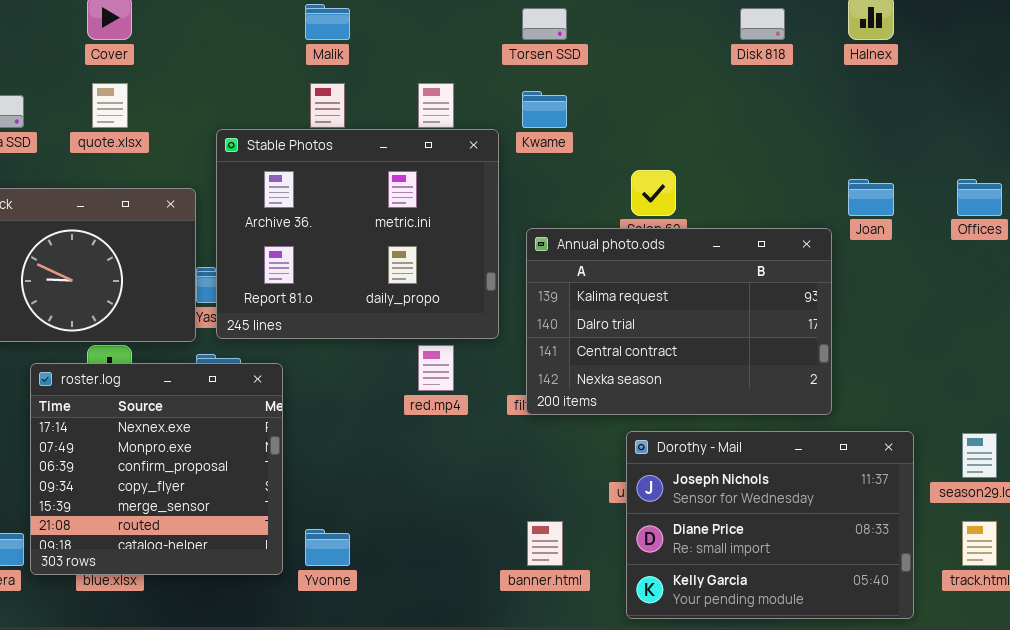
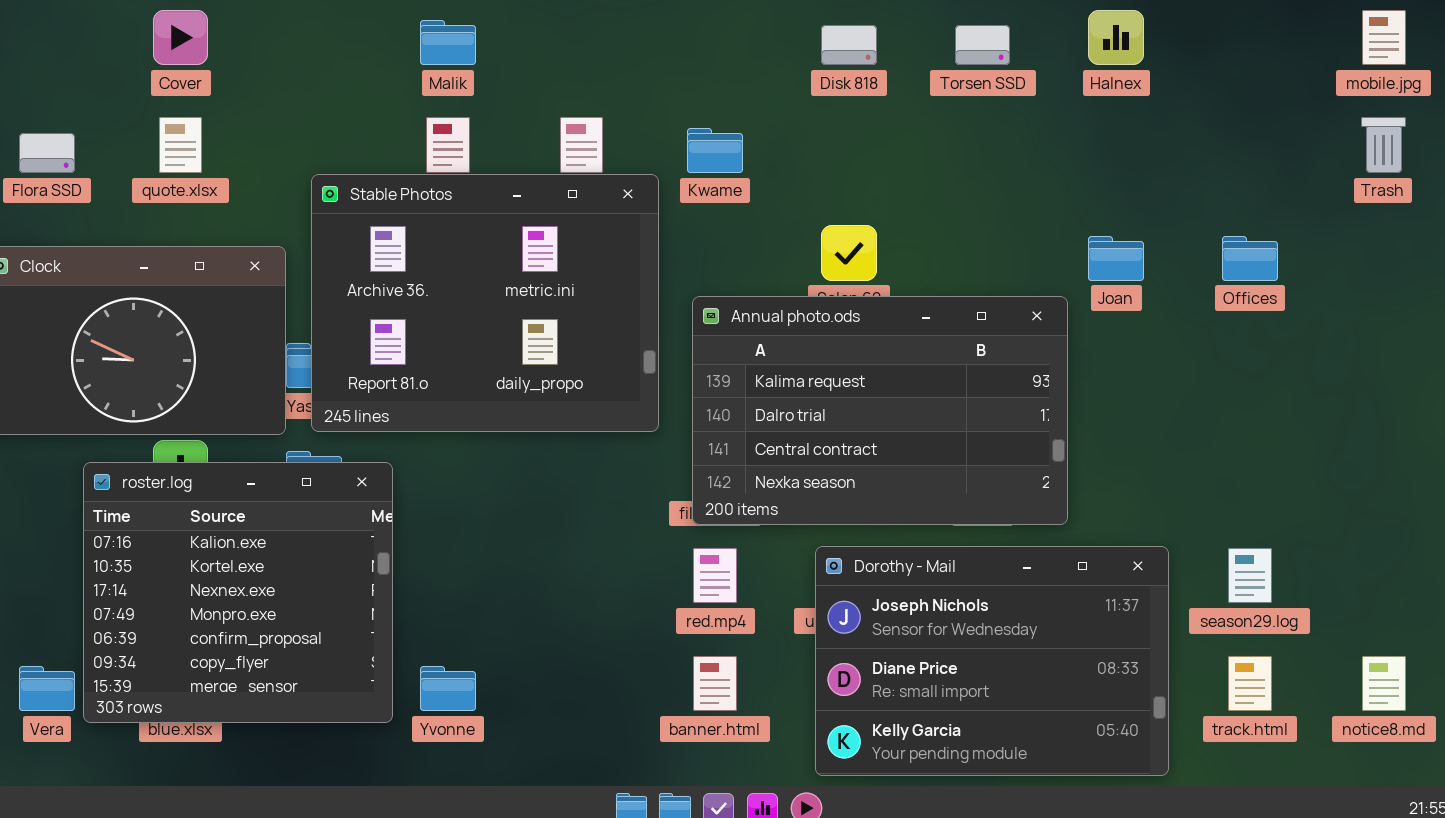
Torsen SSD: [522,8,567,40] -> [955,25,1010,65], moved
Disk 818: [740,8,785,40] -> [821,25,877,65], moved
red.mp4: [418,345,454,391] -> [693,548,737,603], moved
roster.log: [30,363,283,575] -> [83,462,393,723], scrolled up 2 rows

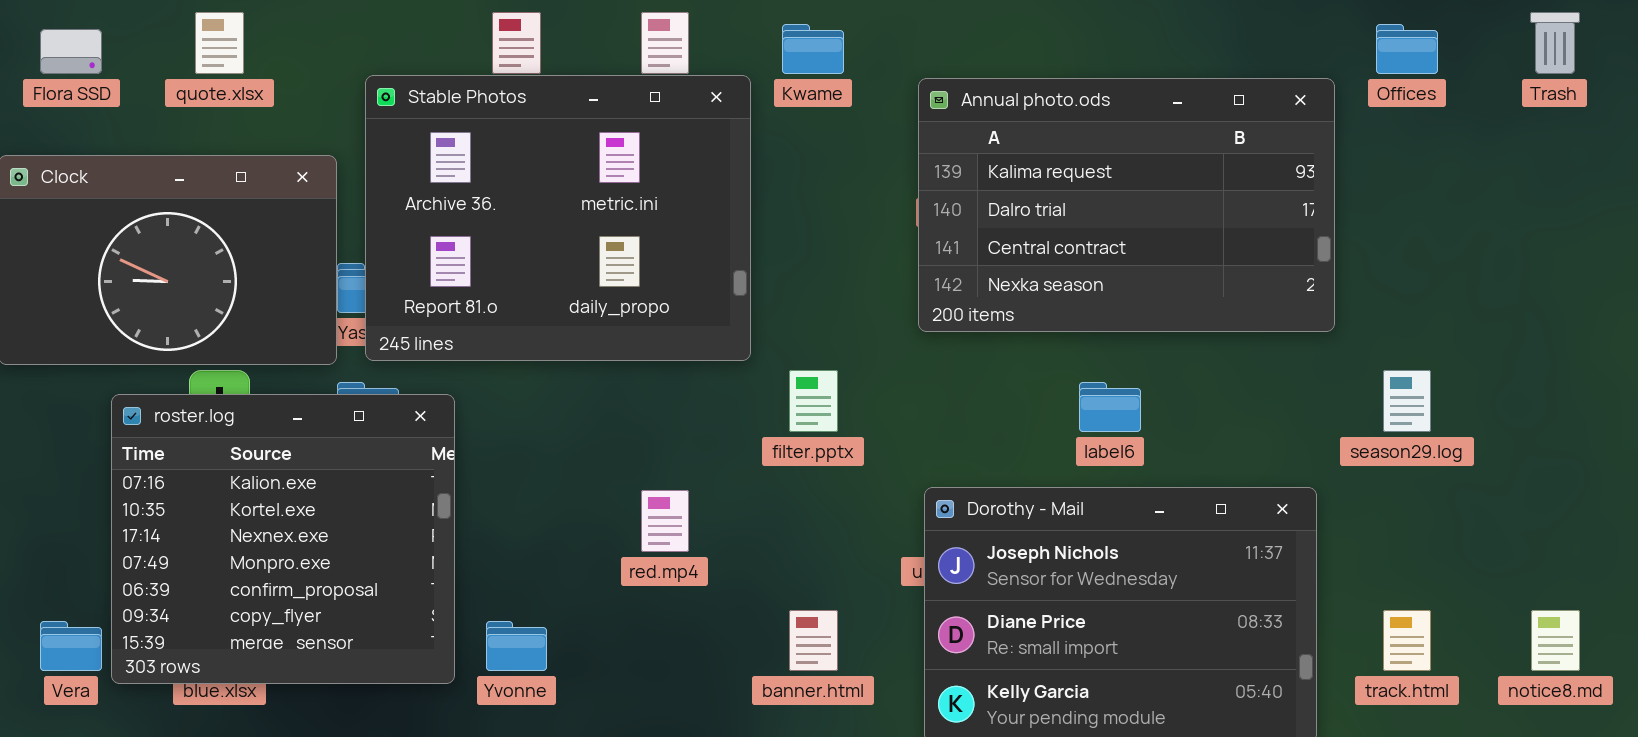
Offices: [1222,236,1278,281] -> [1376,24,1438,74], moved
Annual photo.ods: [692,296,1068,525] -> [918,78,1335,332], moved
red.mp4: [693,548,737,603] -> [641,490,689,552], moved
season29.log: [1228,548,1272,603] -> [1383,370,1431,432], moved

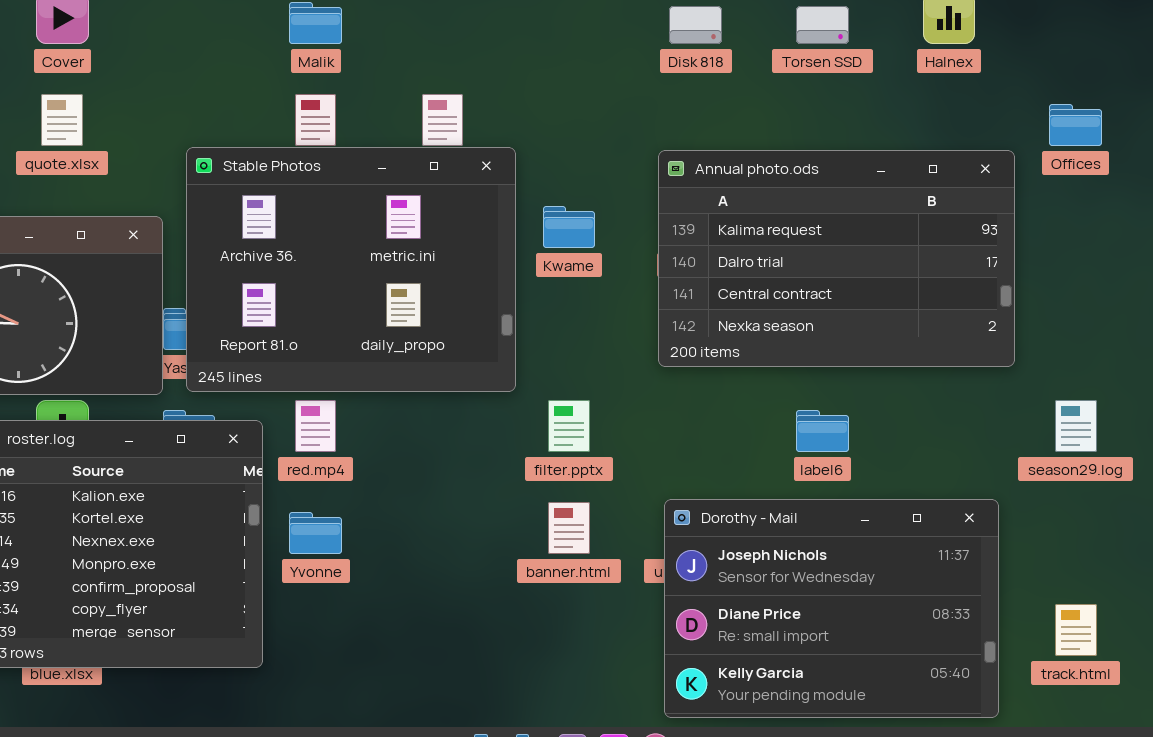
Kwame: [782,24,844,74] -> [543,206,595,248], moved
red.mp4: [641,490,689,552] -> [295,400,336,452], moved
banner.html: [789,610,838,671] -> [548,502,590,554], moved
Yvonne: [486,621,547,671] -> [289,512,342,554], moved

